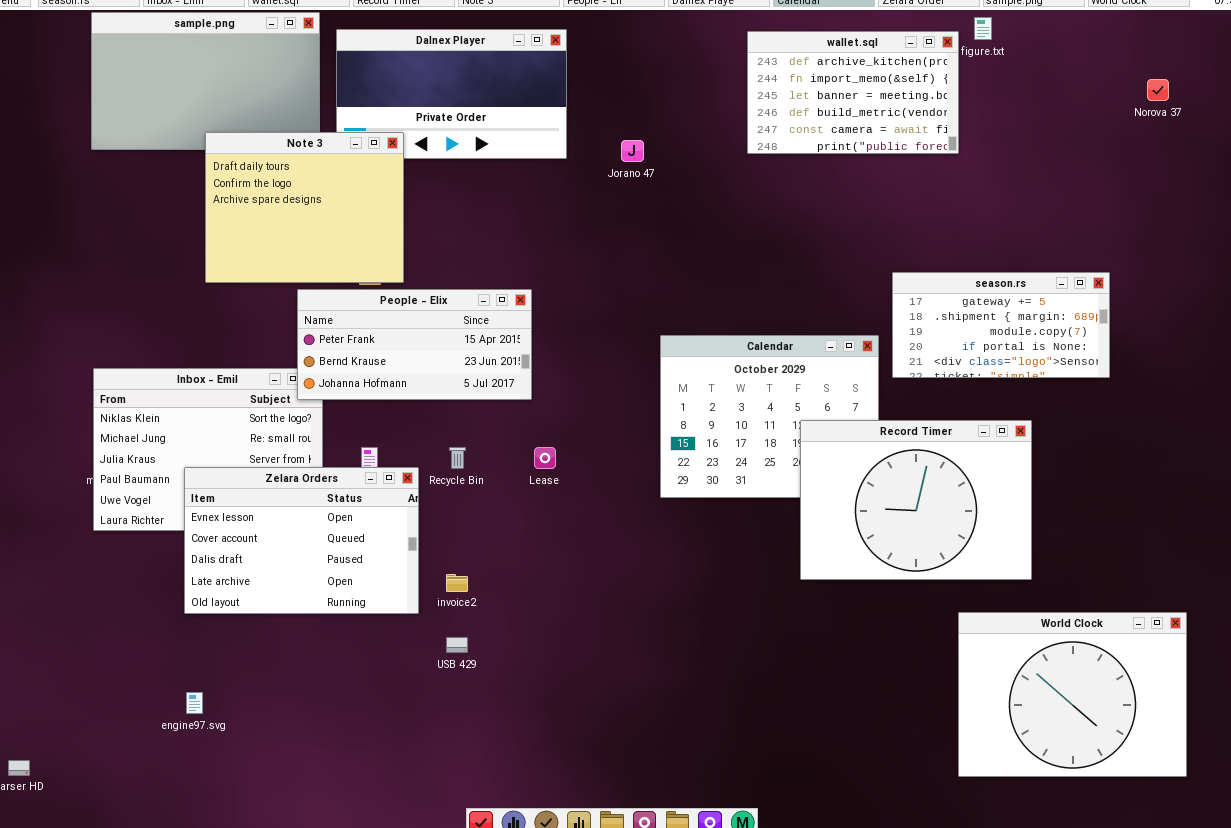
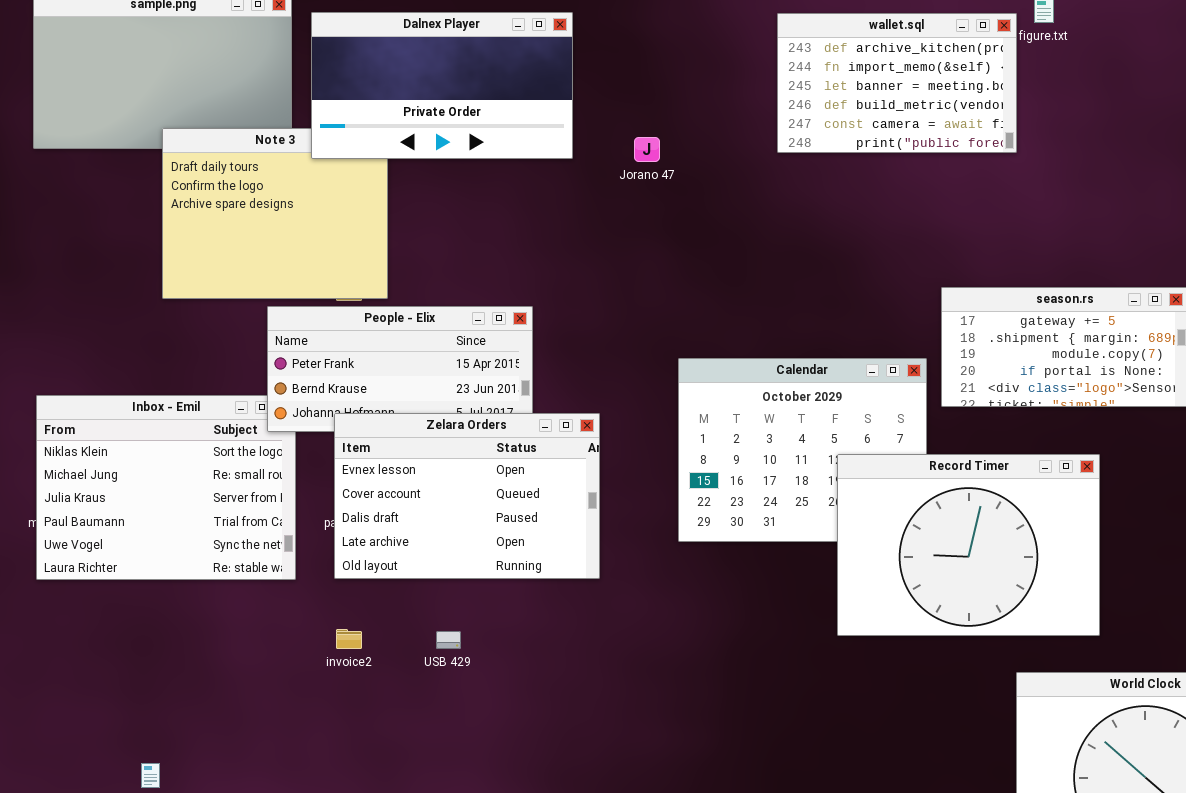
Dalnex Player: [336,29,567,159] -> [311,12,573,159], raised
Zelara Orders: [184,467,419,614] -> [334,413,600,579], moved
invoice2: [446,574,468,592] -> [336,629,362,649], moved
USB 429: [446,637,468,653] -> [436,631,461,649], moved

